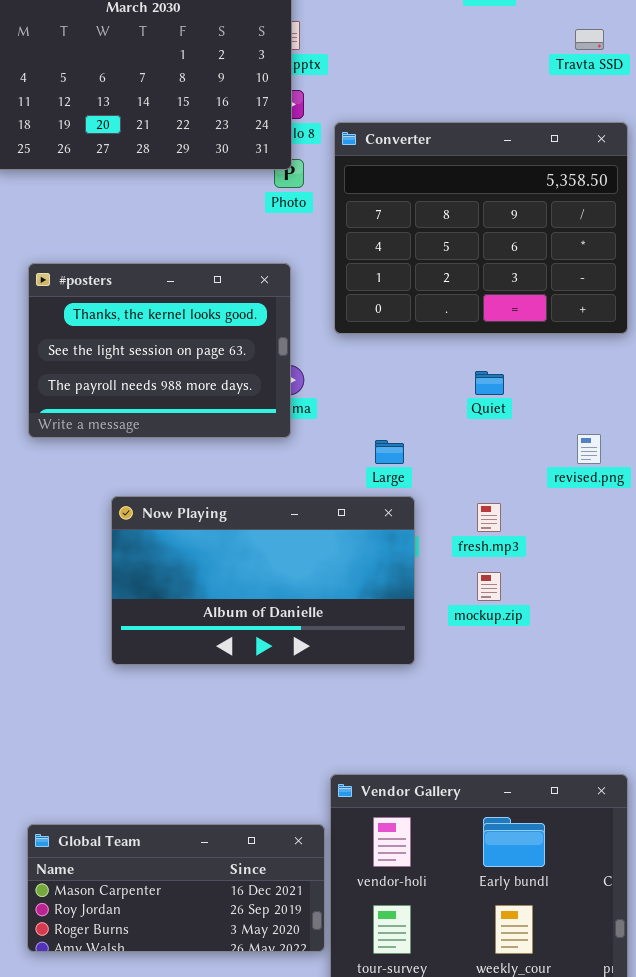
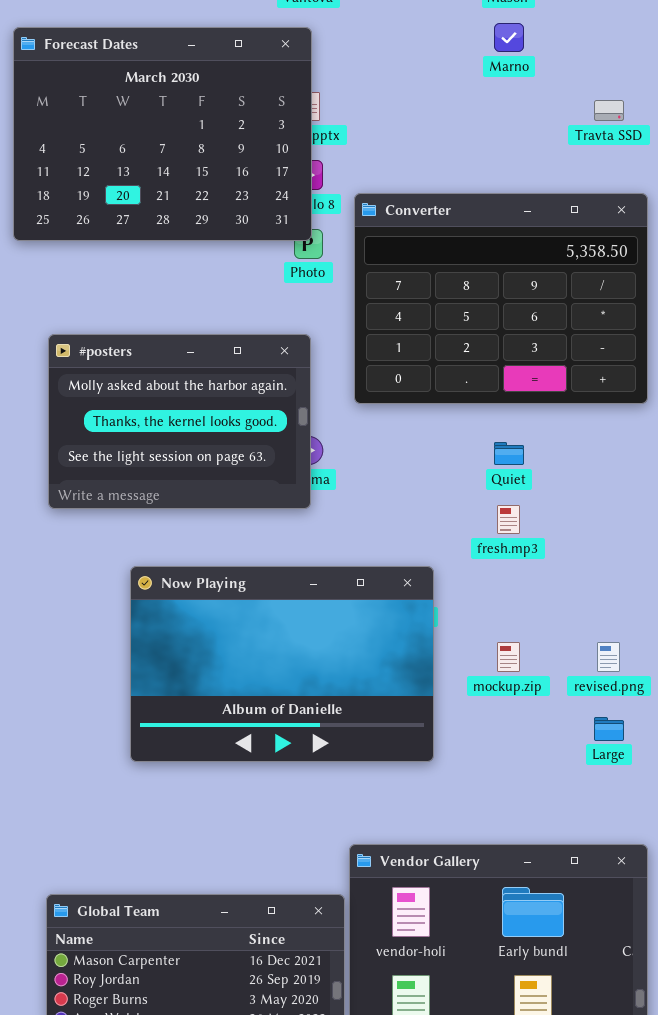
#posters: [28,263,291,438] -> [48,334,311,509], scrolled up 1 row
revised.png: [577,434,601,464] -> [597,642,620,672], moved
Large: [375,440,404,464] -> [594,717,624,741], moved
Now Playing: [111,496,415,665] -> [130,566,434,762], resized
fresh.mp3: [477,503,501,532] -> [497,505,520,534], moved

